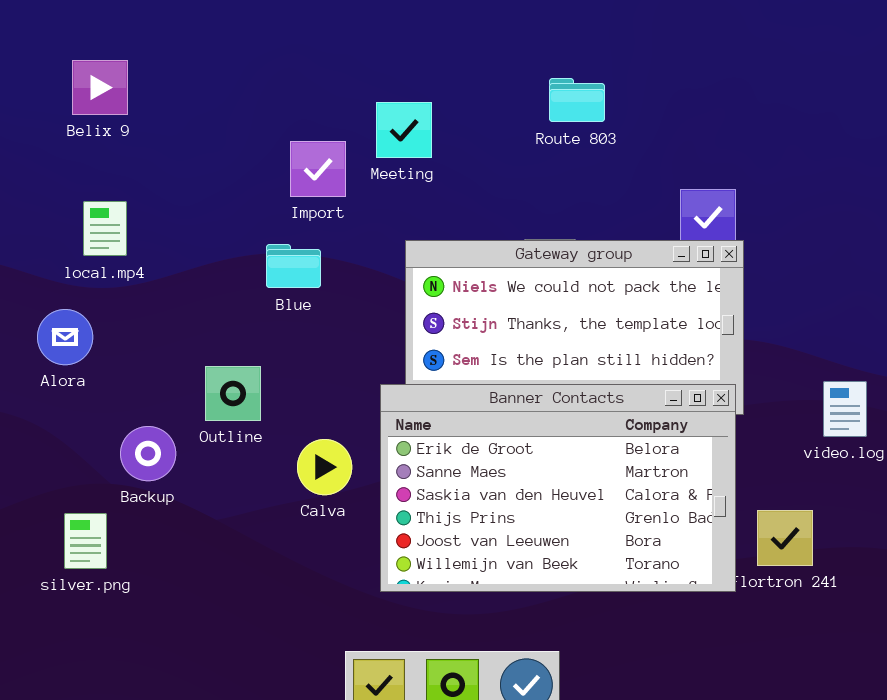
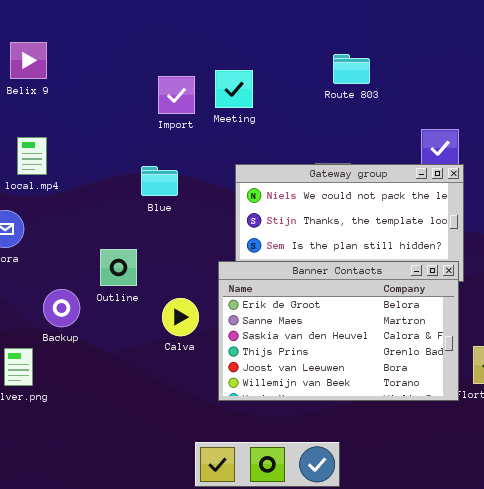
Import: [290,141,346,197] -> [158,76,195,114], moved

